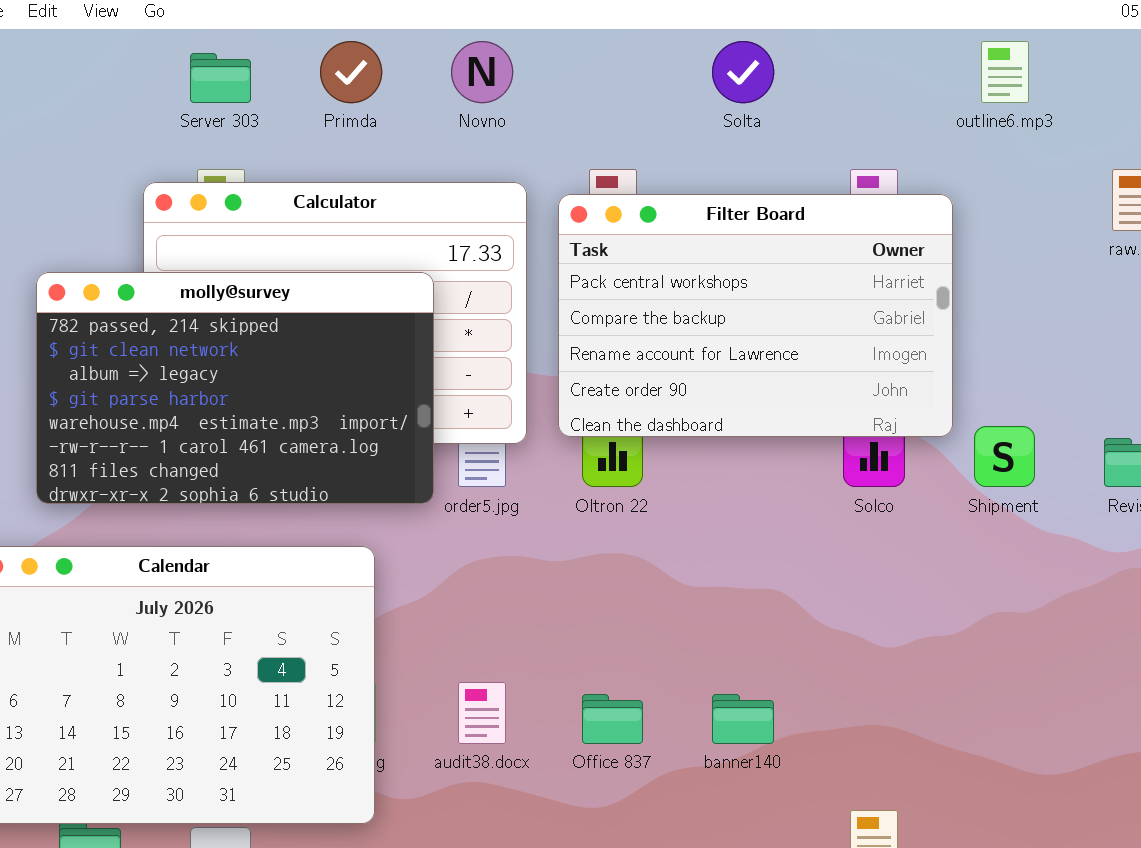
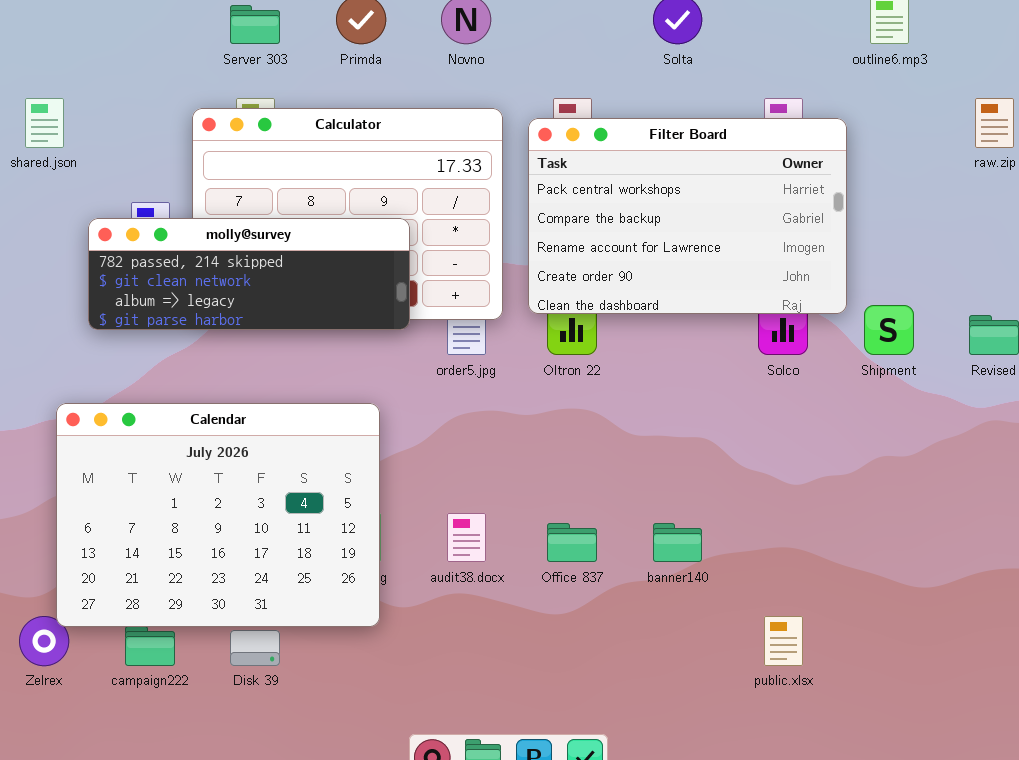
molly@survey: [36,272,434,504] -> [88,218,410,330], moved, resized

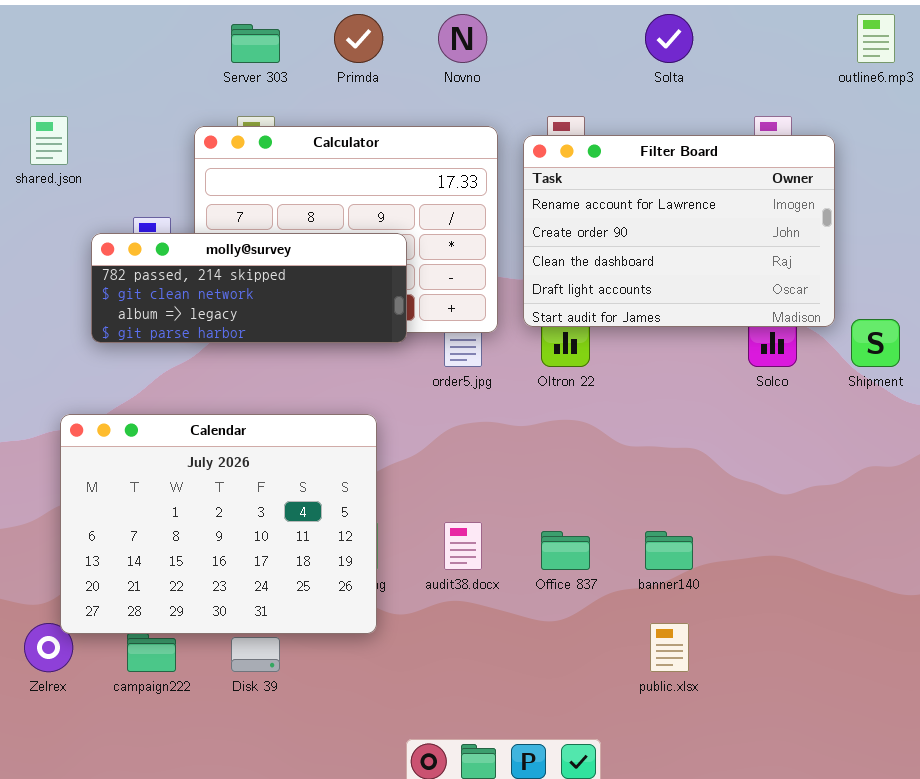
Filter Board: [528,118,847,314] -> [523,135,835,327], scrolled down 2 rows
public.xlsx: [764,616,803,666] -> [650,623,689,672], moved

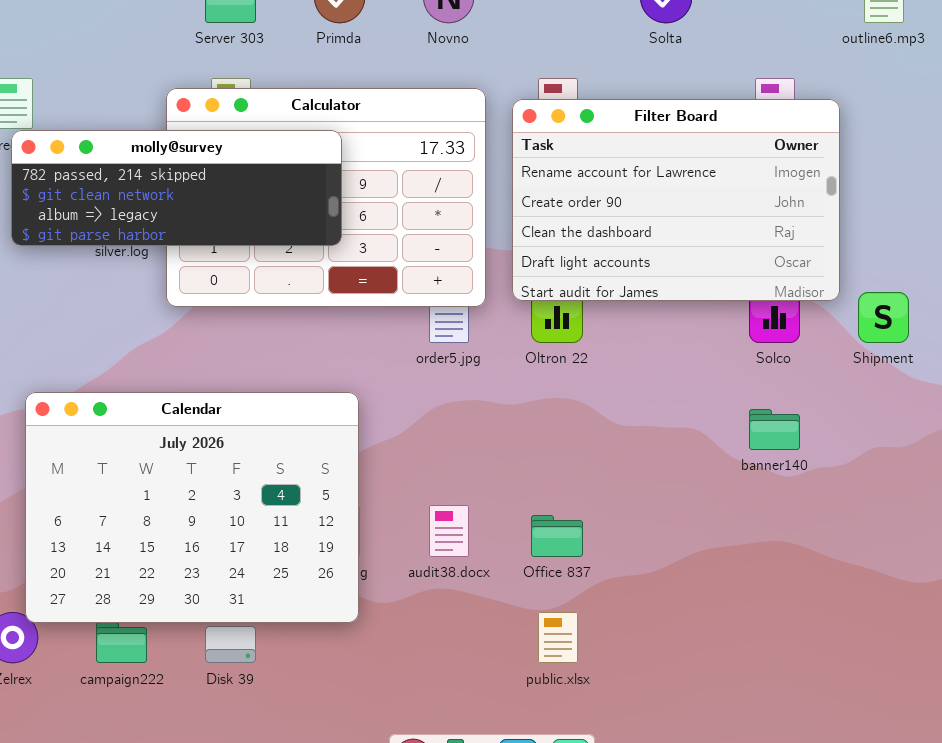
molly@survey: [91,233,407,343] -> [11,130,342,246], moved
banner140: [645,531,693,570] -> [749,409,800,450], moved
public.xlsx: [650,623,689,672] -> [538,612,578,663], moved

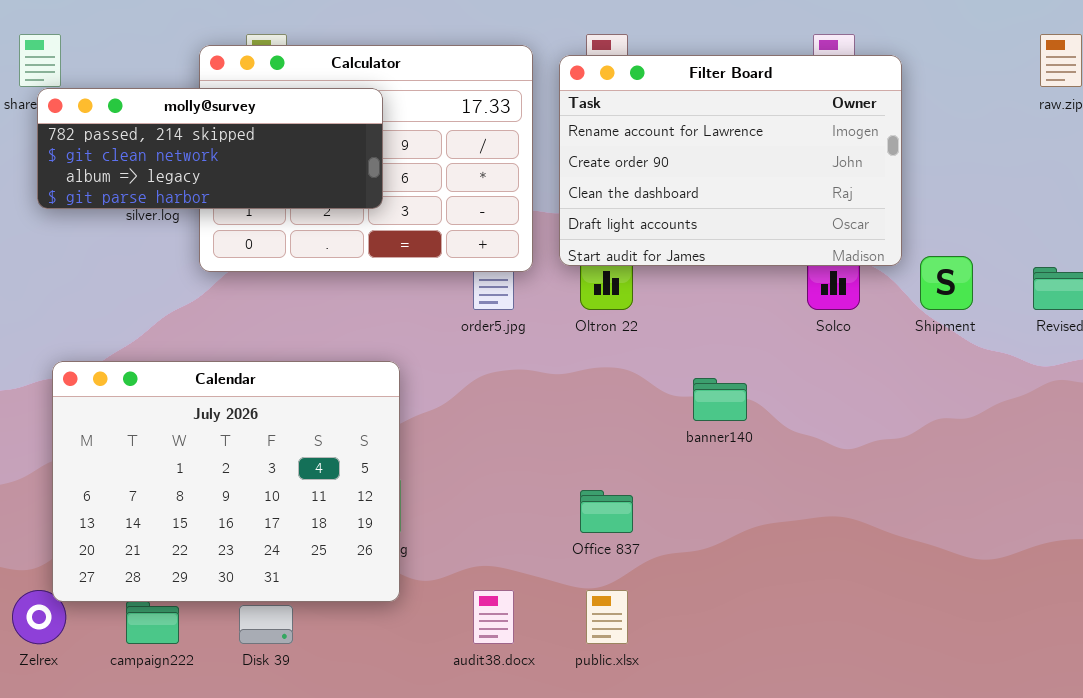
banner140: [749,409,800,450] -> [693,378,747,421], moved
audit38.docx: [429,505,469,557] -> [473,590,514,644], moved

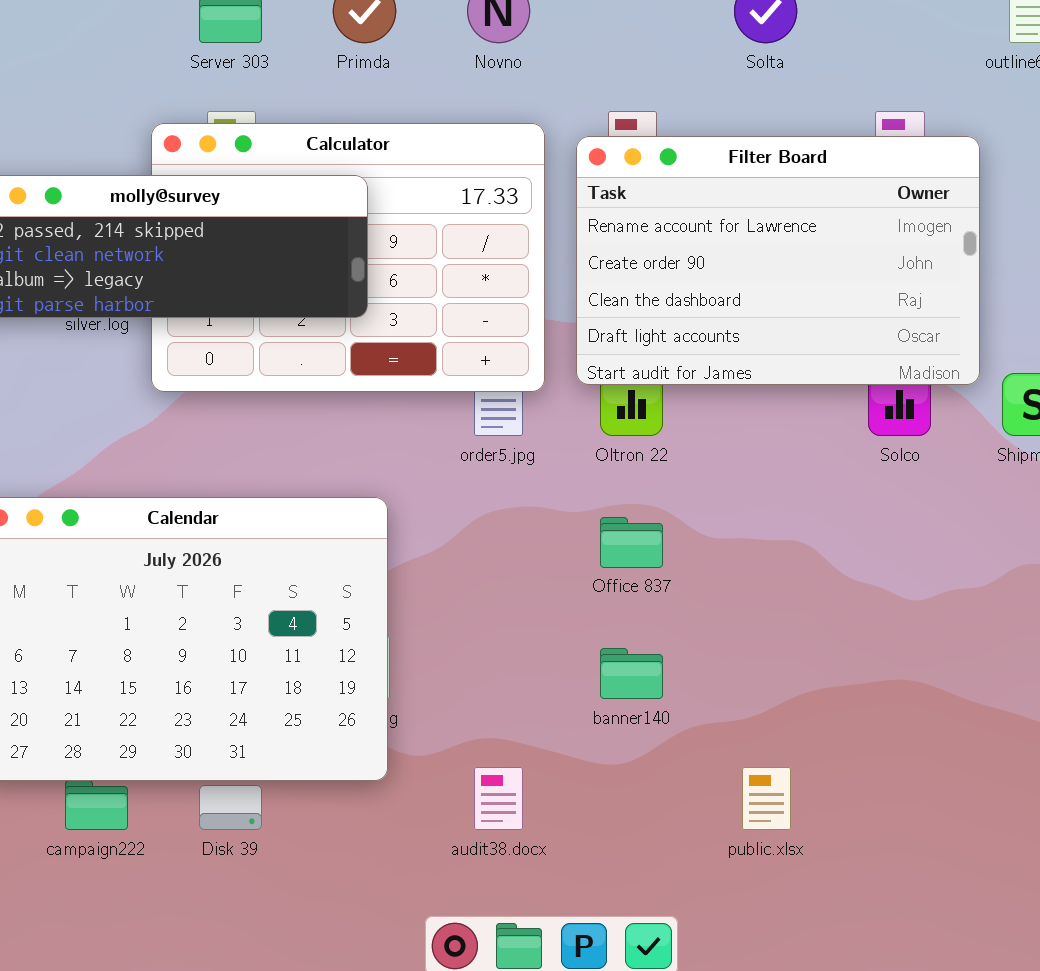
banner140: [693,378,747,421] -> [600,648,663,699], moved
Office 837: [580,490,633,533] -> [600,517,663,568], moved
public.xlsx: [586,590,628,644] -> [742,767,791,830], moved

